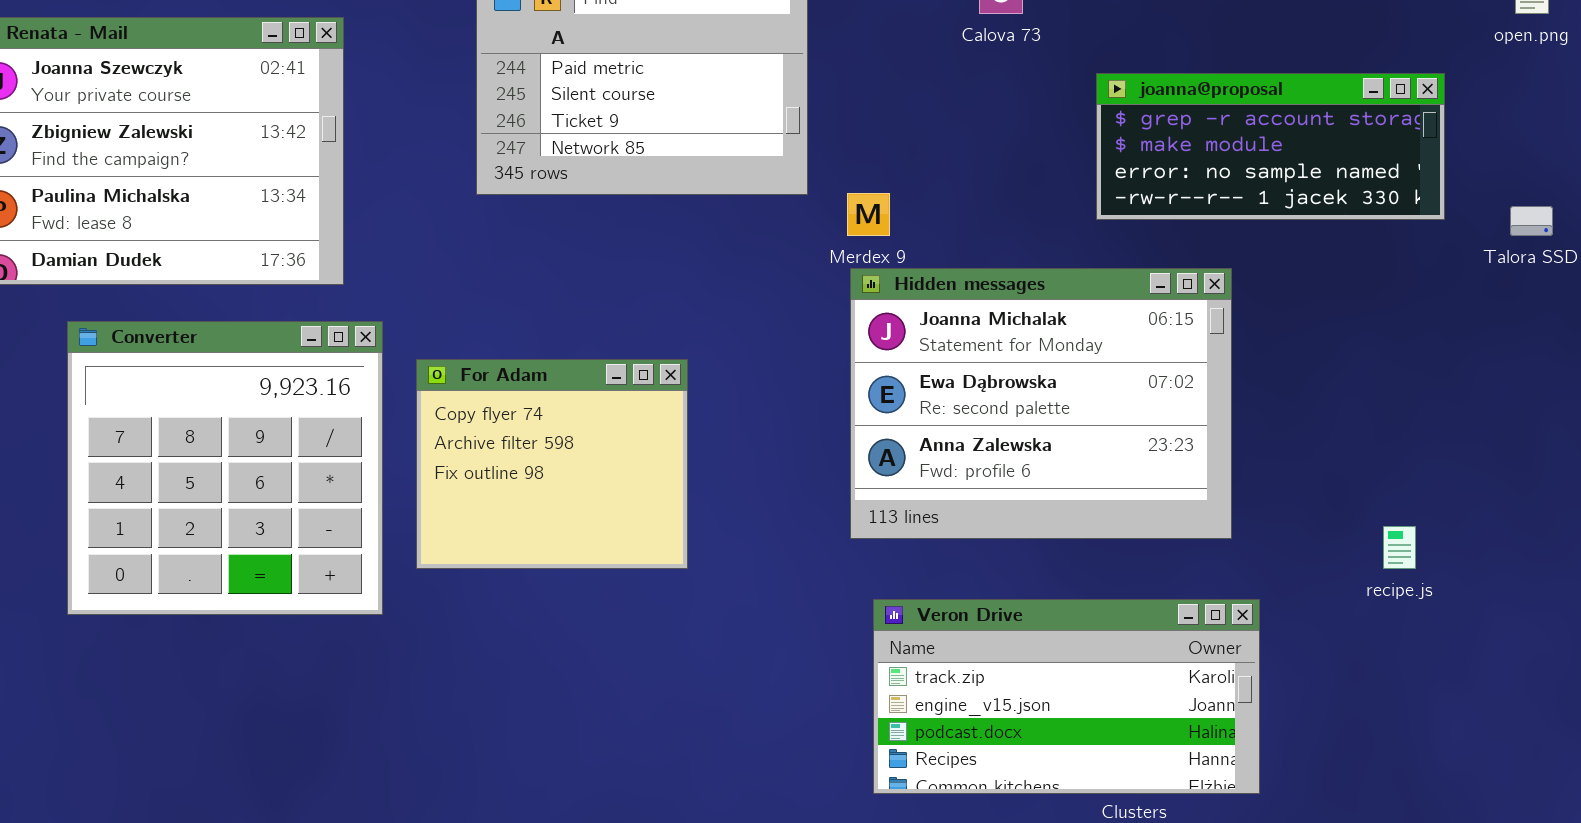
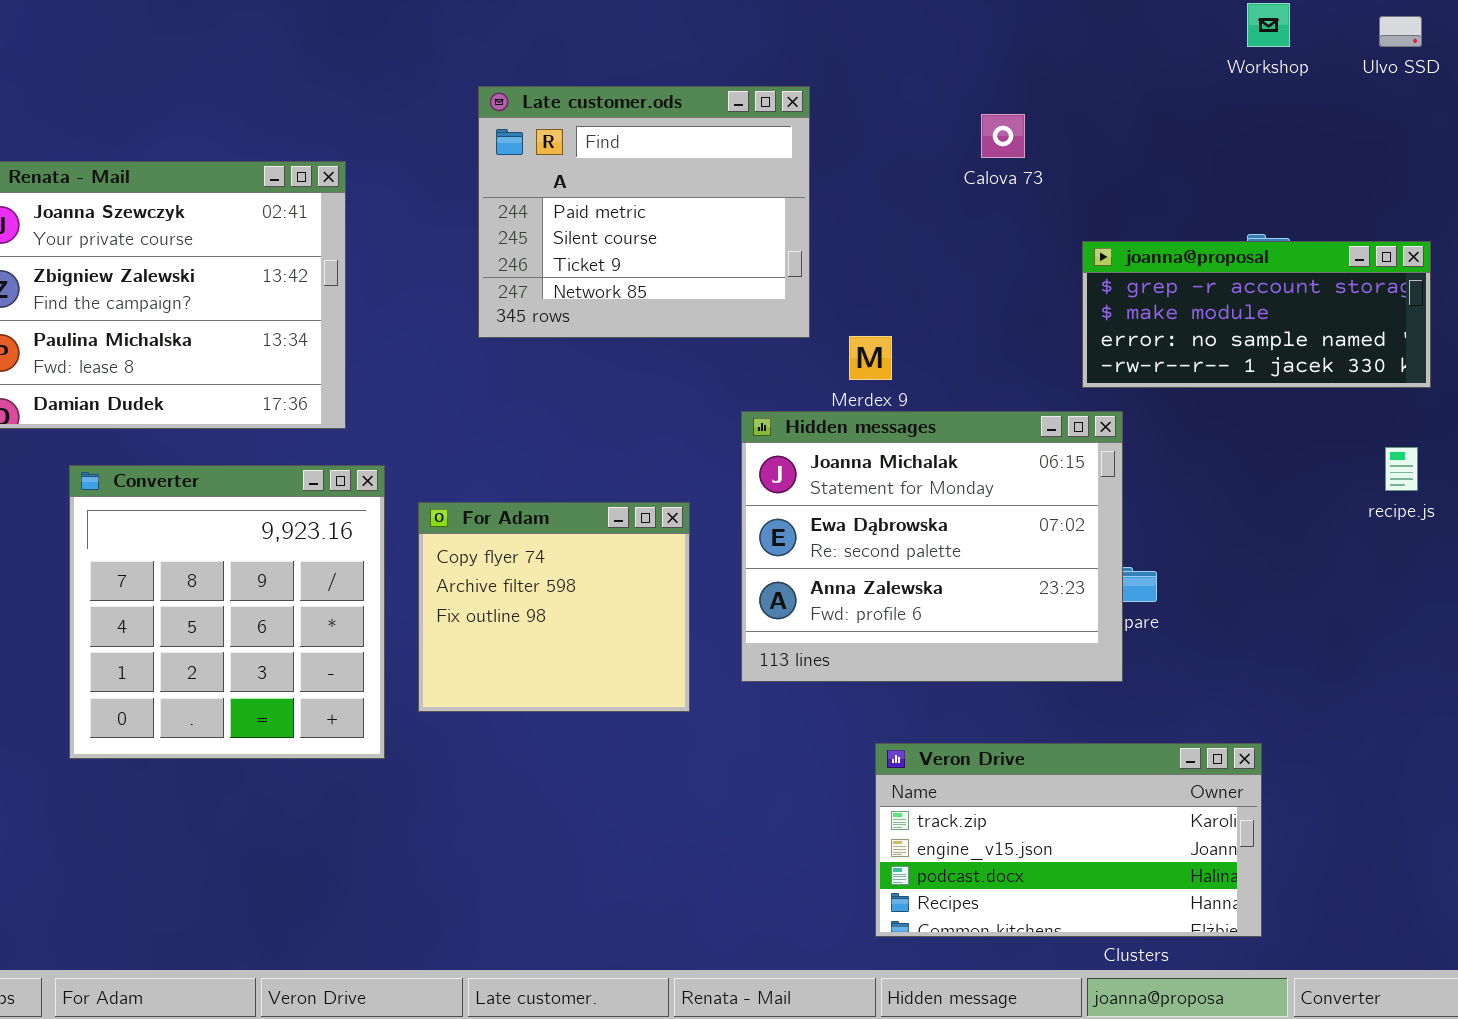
joanna@proposal: [1096,73,1445,220] -> [1082,241,1431,388], moved
Hidden messages: [850,268,1232,539] -> [741,411,1123,682], moved
recipe.js: [1383,526,1416,569] -> [1385,447,1418,491], moved

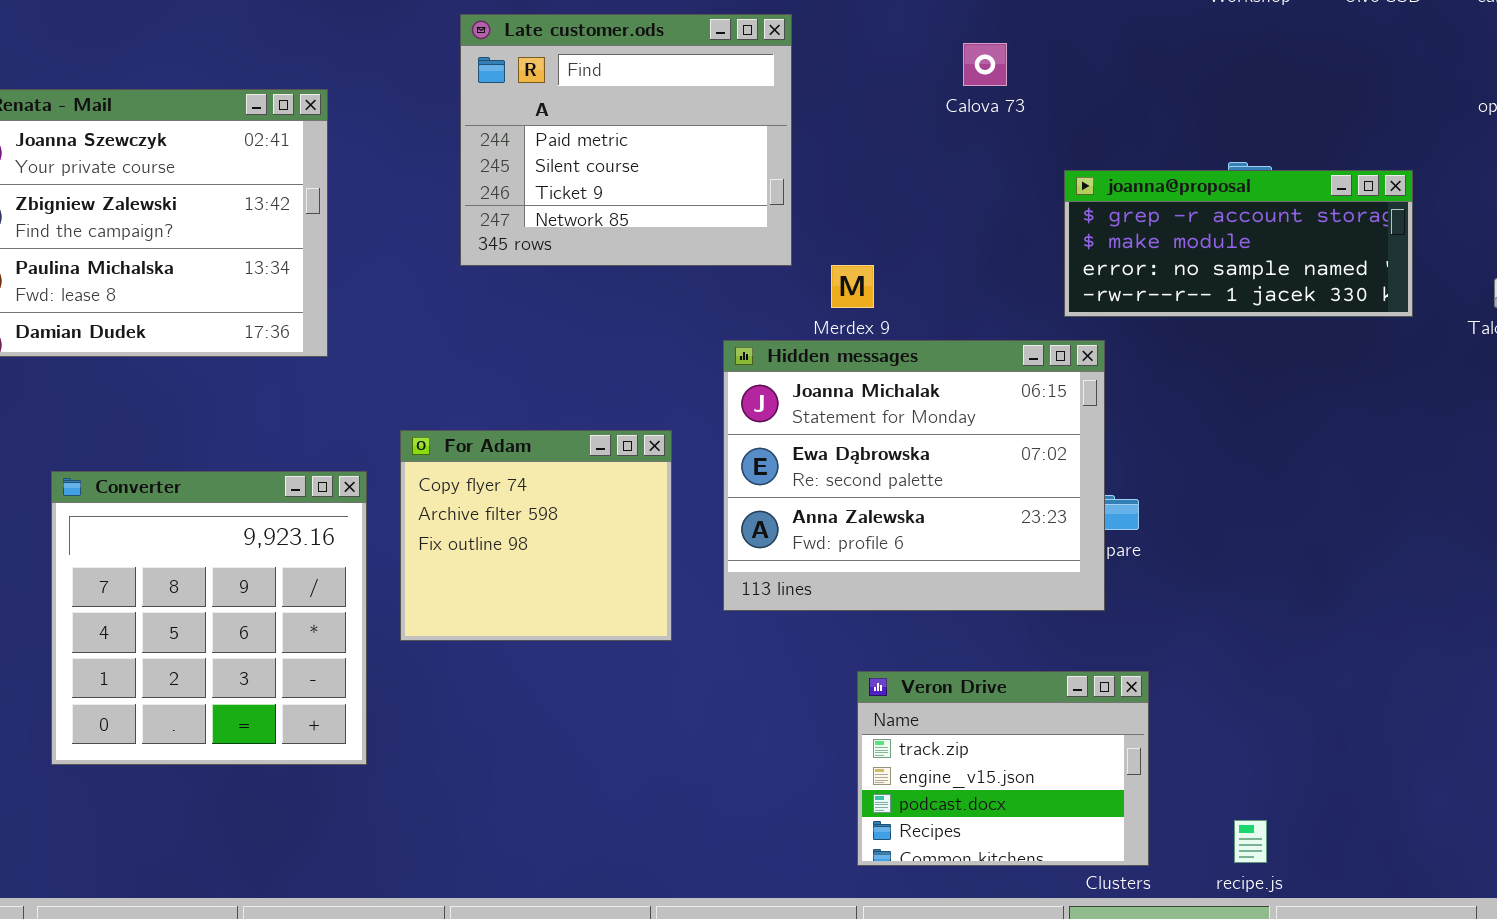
recipe.js: [1385,447,1418,491] -> [1234,820,1267,863], moved
Converter: [69,465,385,759] -> [51,471,367,765], moved
Veron Drive: [875,743,1262,937] -> [857,671,1149,866], resized

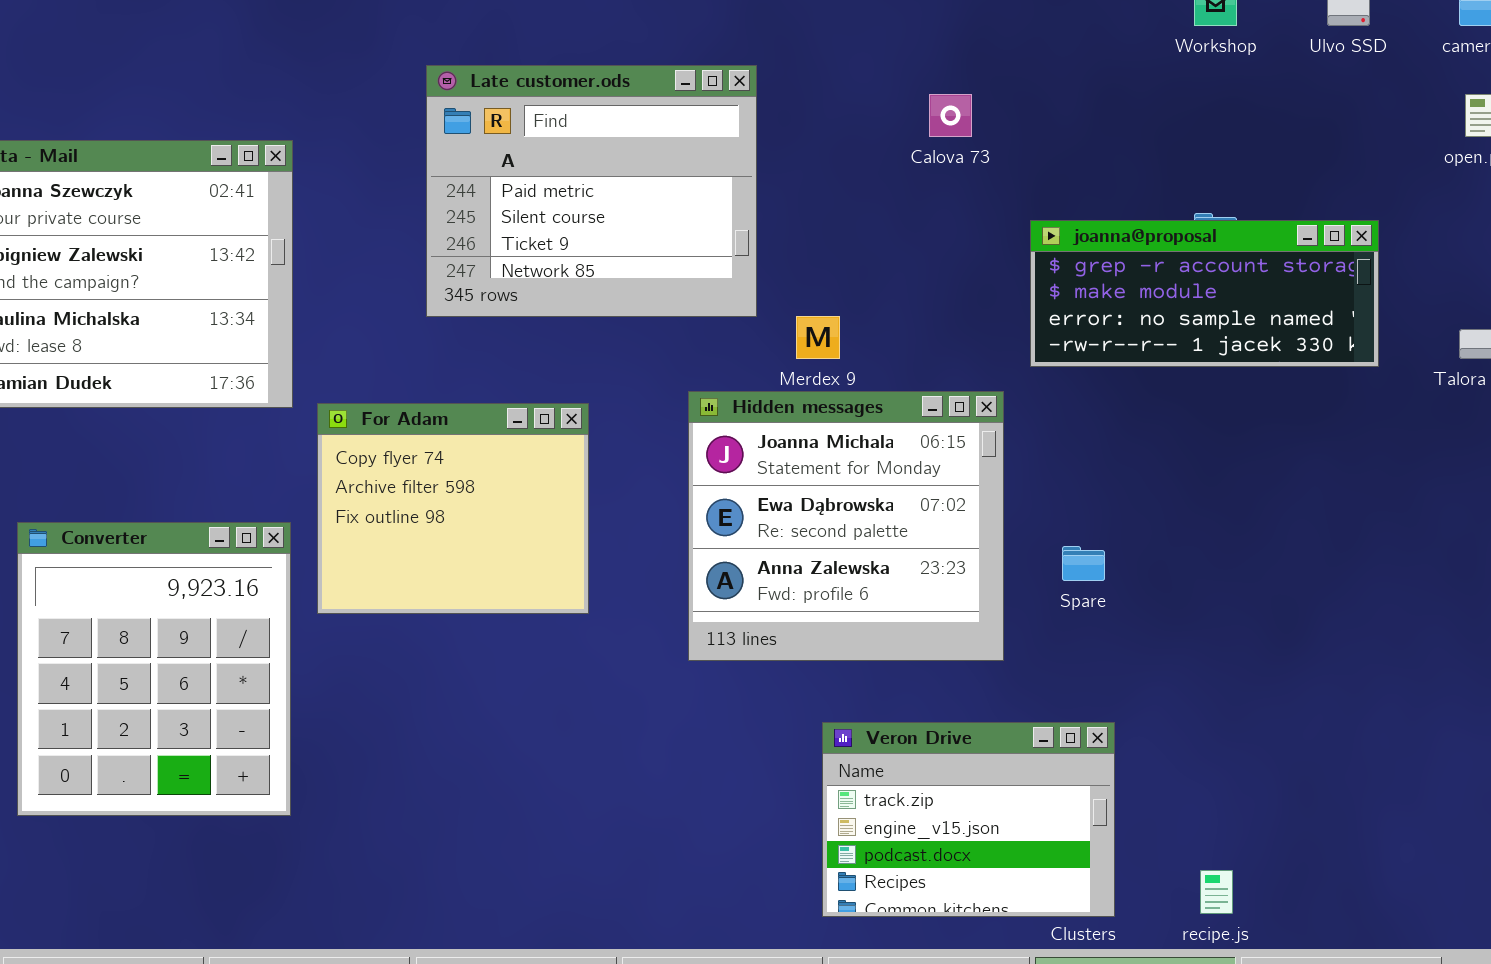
Hidden messages: [723,340,1105,611] -> [688,391,1004,661], resized
For Adam: [400,430,672,641] -> [317,403,589,614], moved
Converter: [51,471,367,765] -> [17,522,291,816], resized

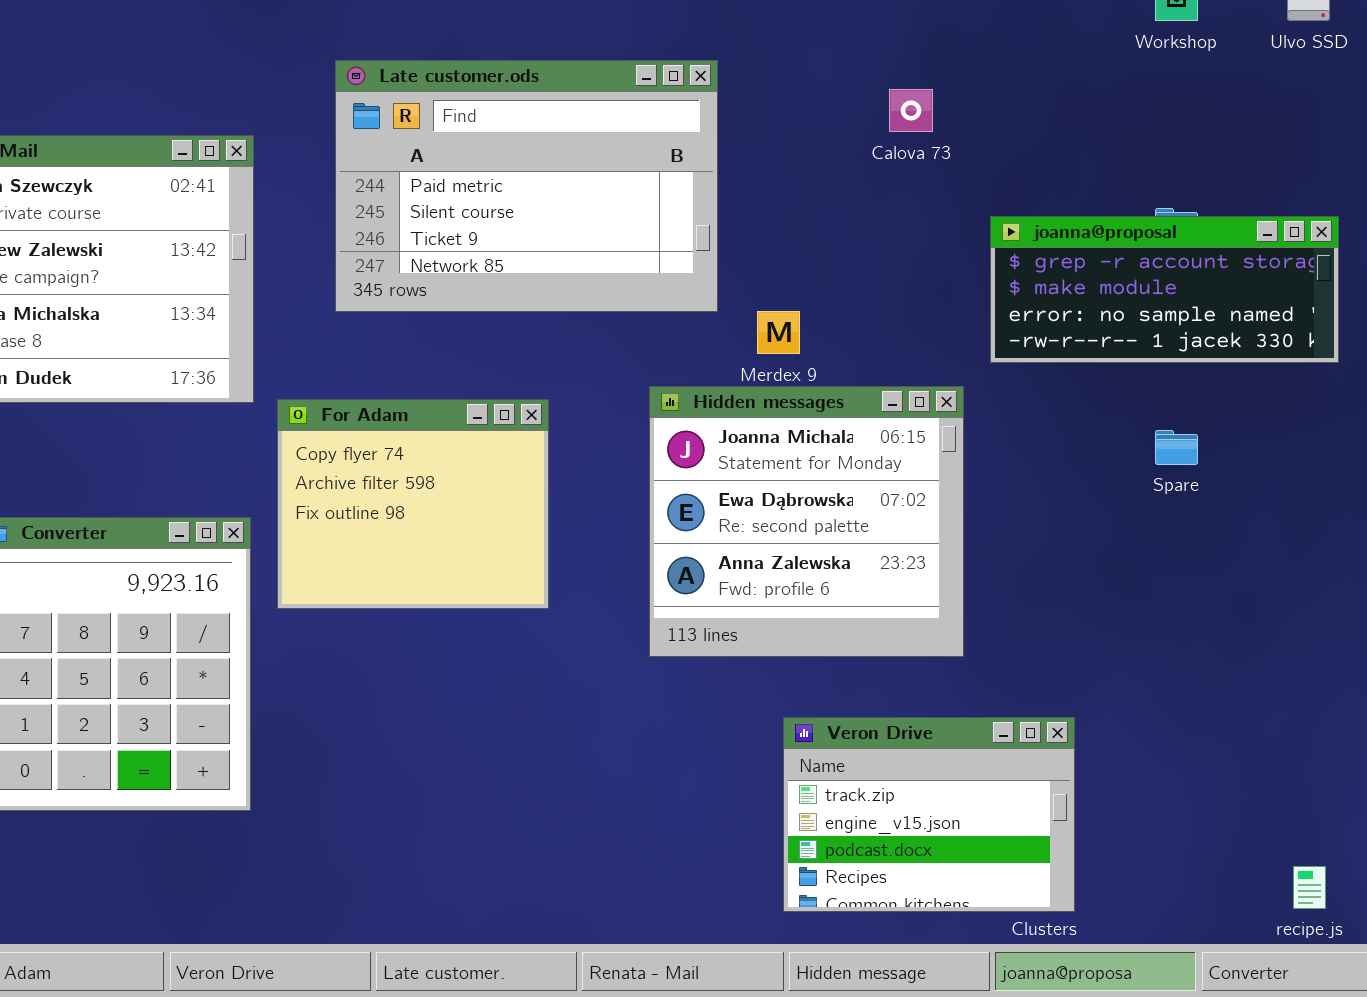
Late customer.ods: [426,65,757,317] -> [335,60,718,312], resized
Spare: [1062,546,1105,581] -> [1155,430,1198,465], moved
recipe.js: [1200,870,1233,914] -> [1293,866,1326,909], moved

